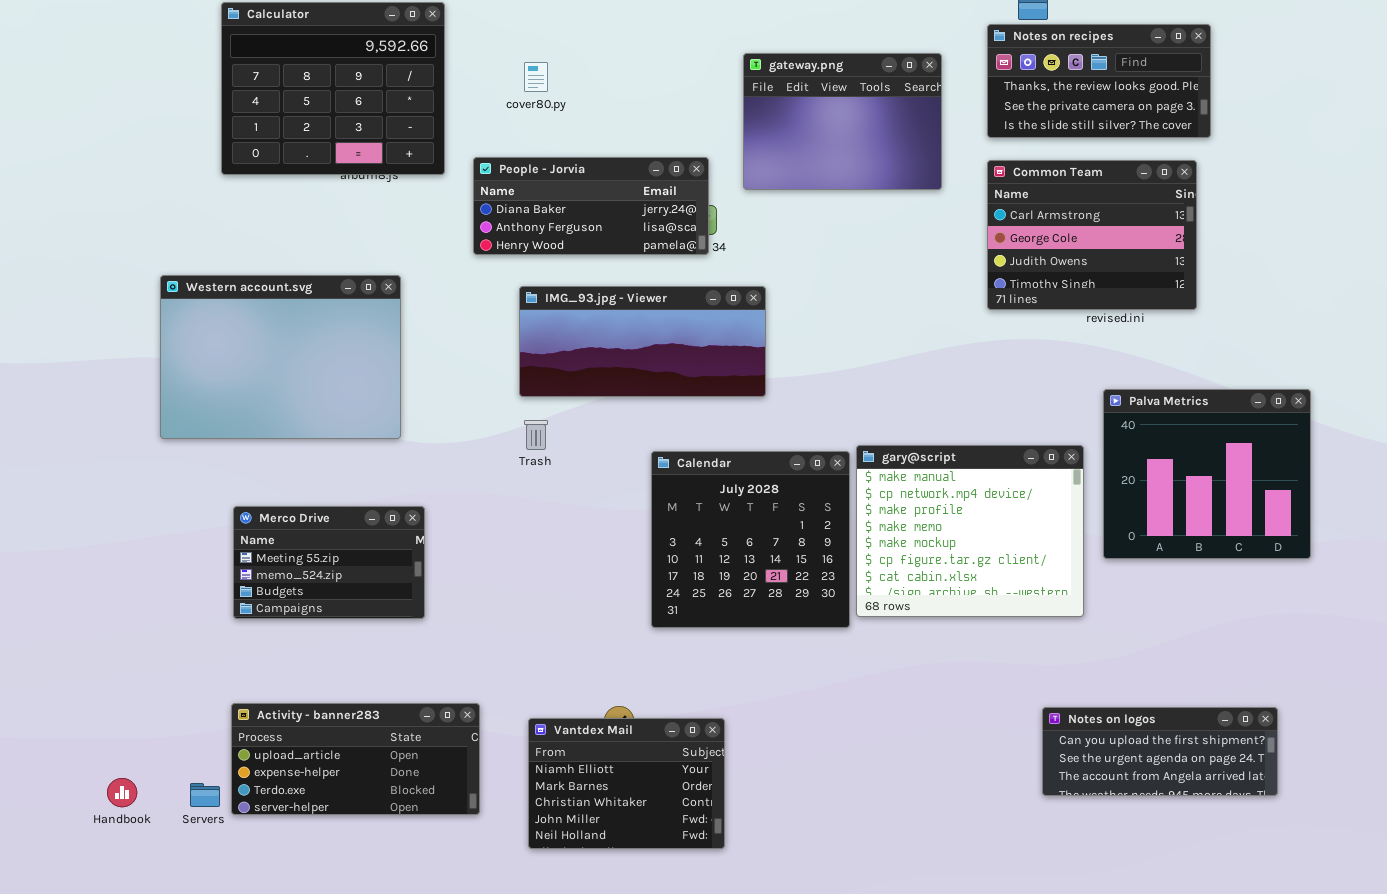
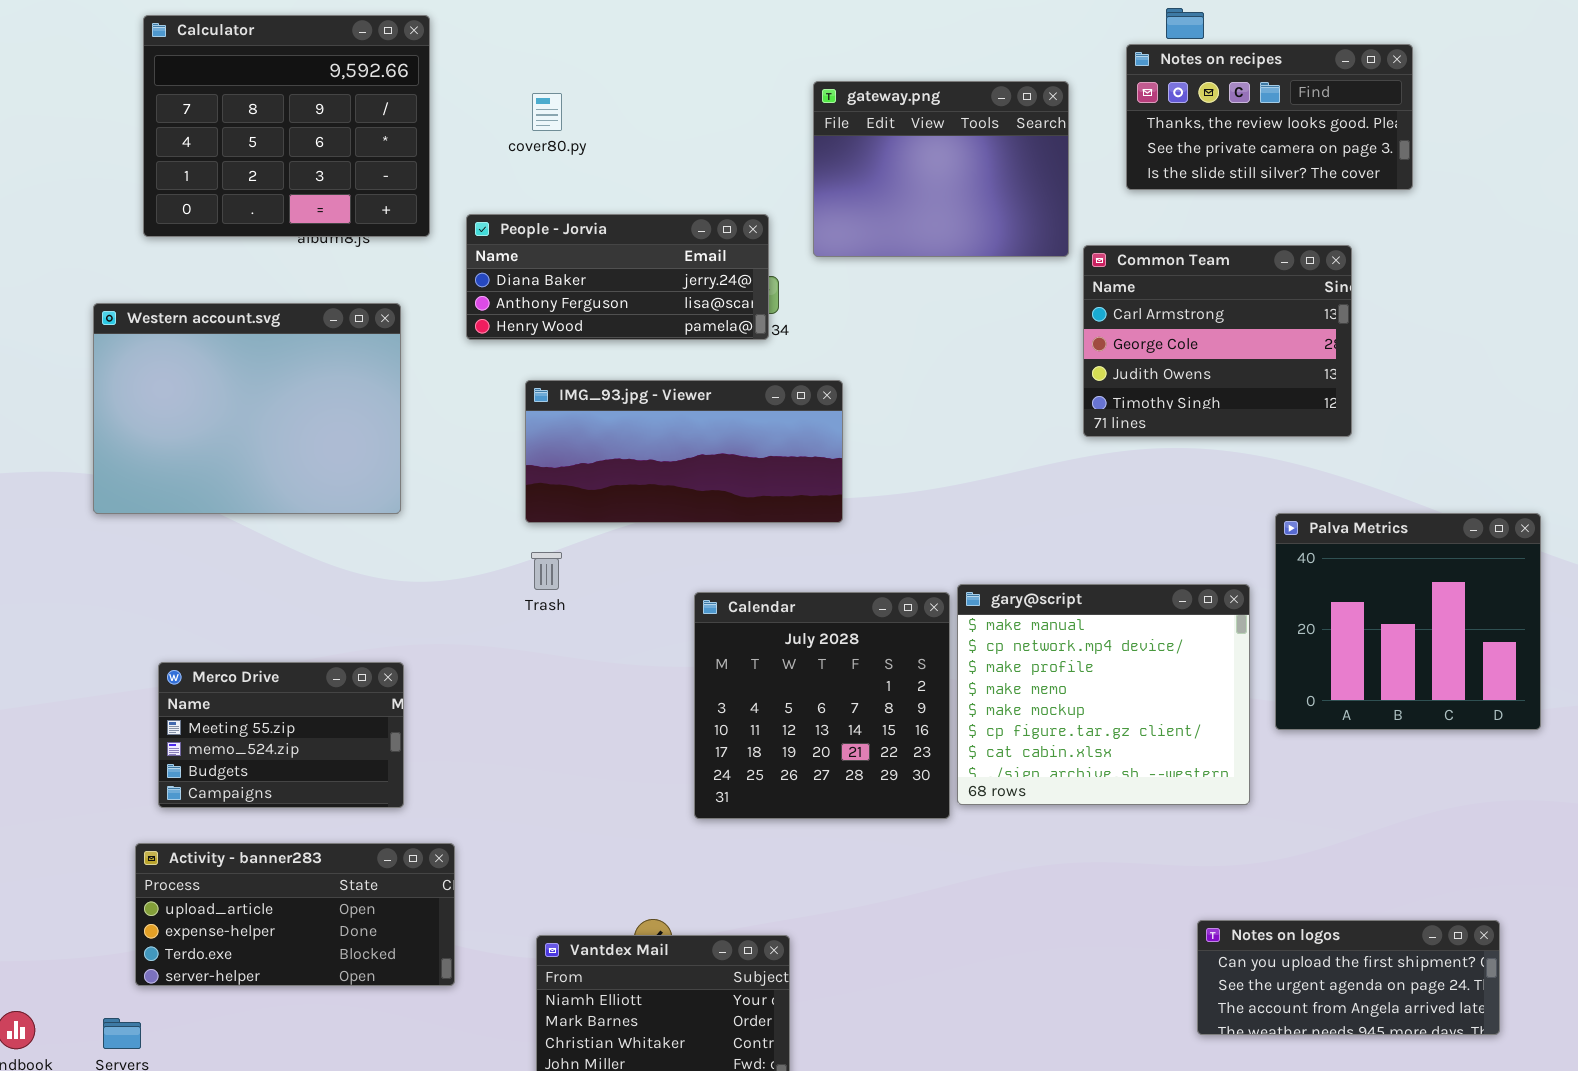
Common Team: [987,160,1197,310] -> [1083,245,1352,437], moved
Western account.svg: [160,275,401,439] -> [93,303,401,514], moved
Activity - banner283: [231,703,480,815] -> [135,843,455,986], moved

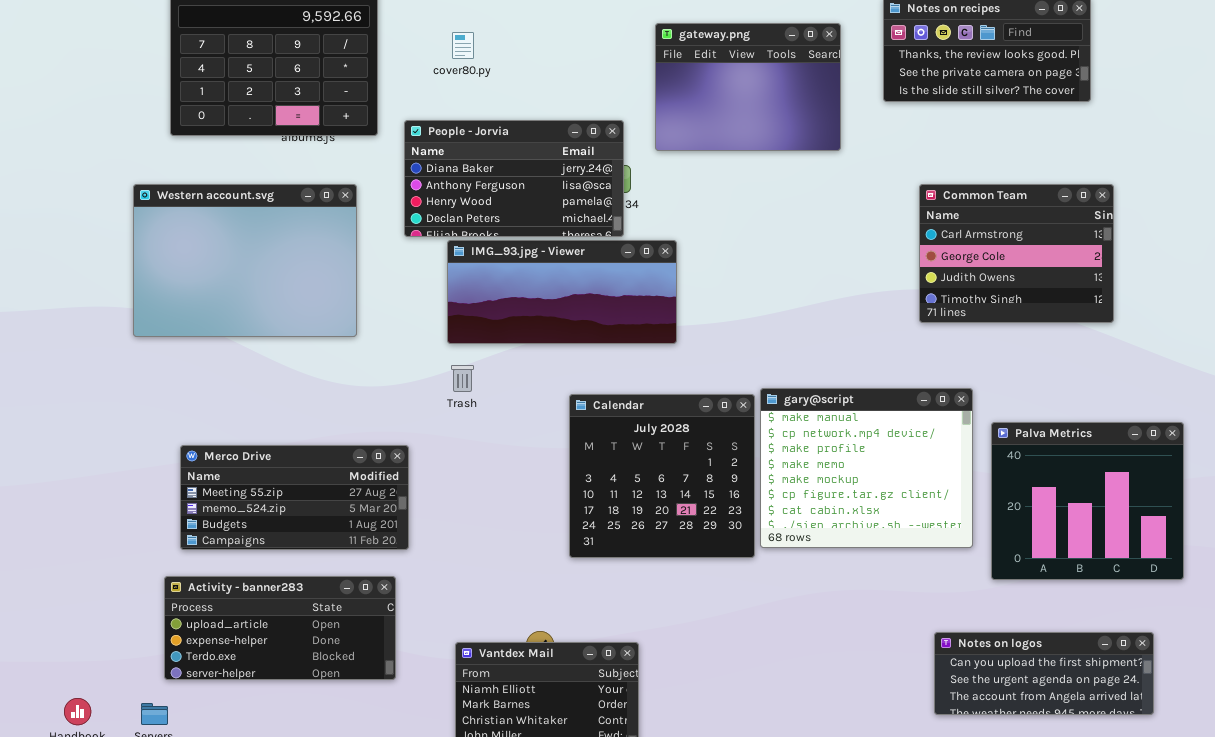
People - Jorvia: [466,214,769,340] -> [404,120,624,237], resized
Common Team: [1083,245,1352,437] -> [919,184,1114,323], moved
Palva Metrics: [1275,513,1541,730] -> [991,422,1184,580], moved
Merco Drive: [158,662,404,808] -> [180,445,409,550], resized

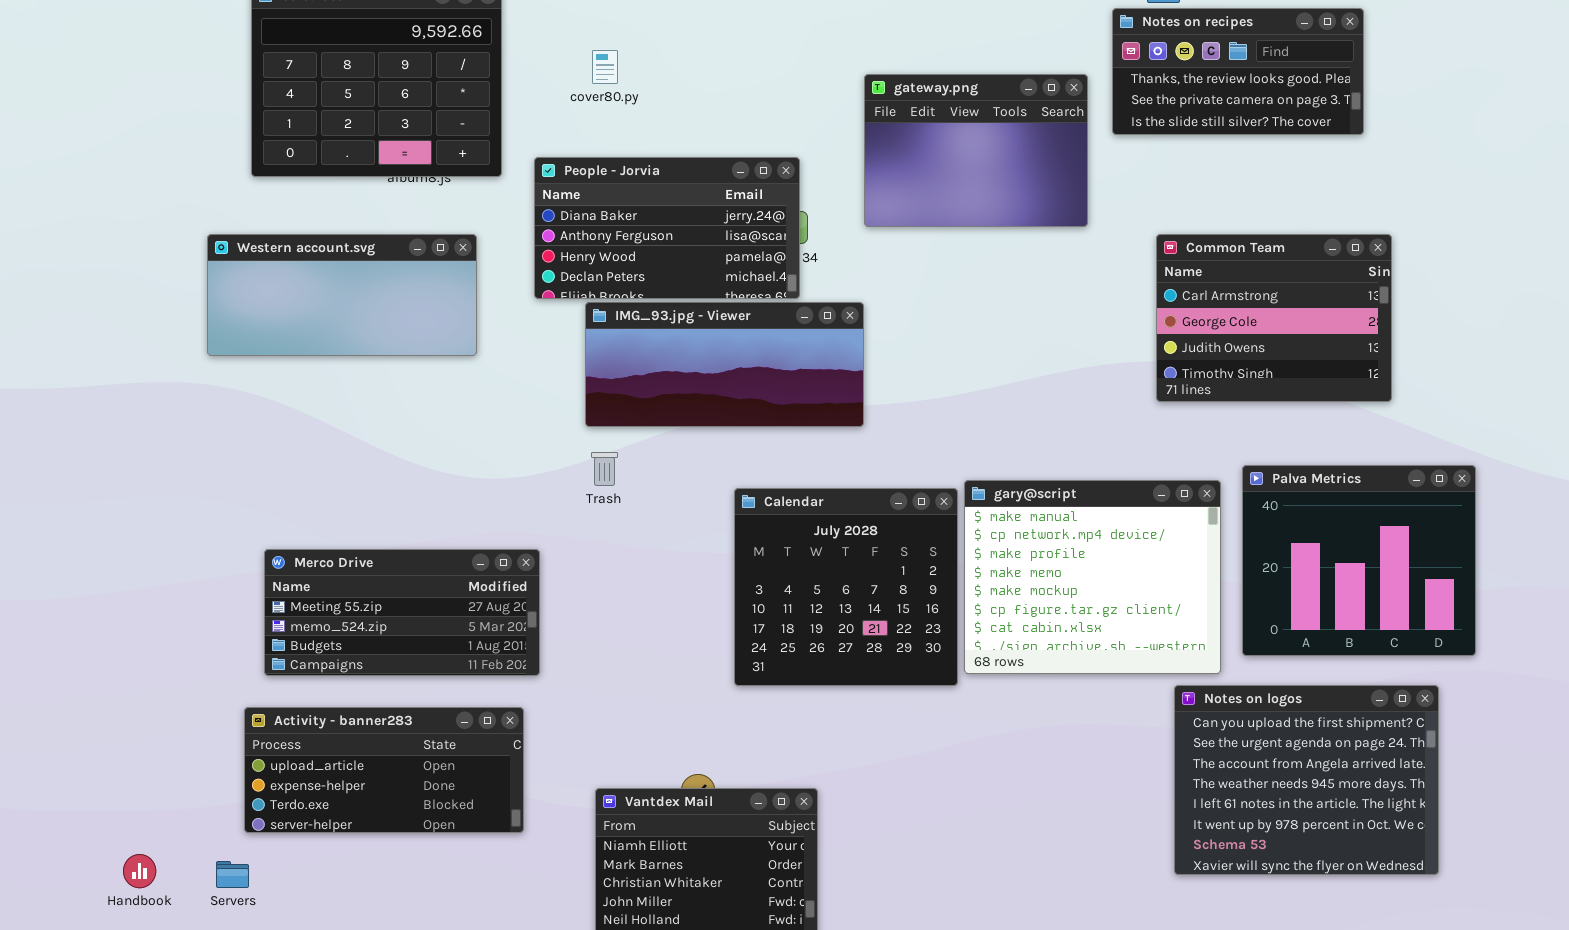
gateway.png: [655,23,841,151] -> [864,74,1088,227], moved
Western account.svg: [133,184,357,337] -> [207,234,477,356], resized
Palva Metrics: [991,422,1184,580] -> [1242,465,1476,656], moved
Notes on logos: [934,632,1154,715] -> [1174,685,1439,875], resized

